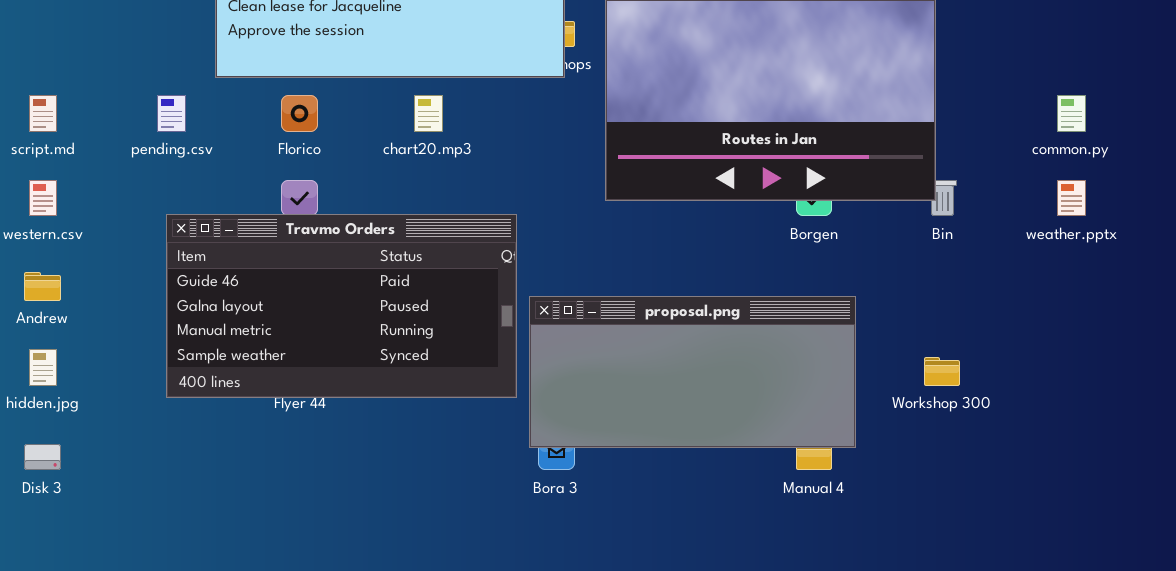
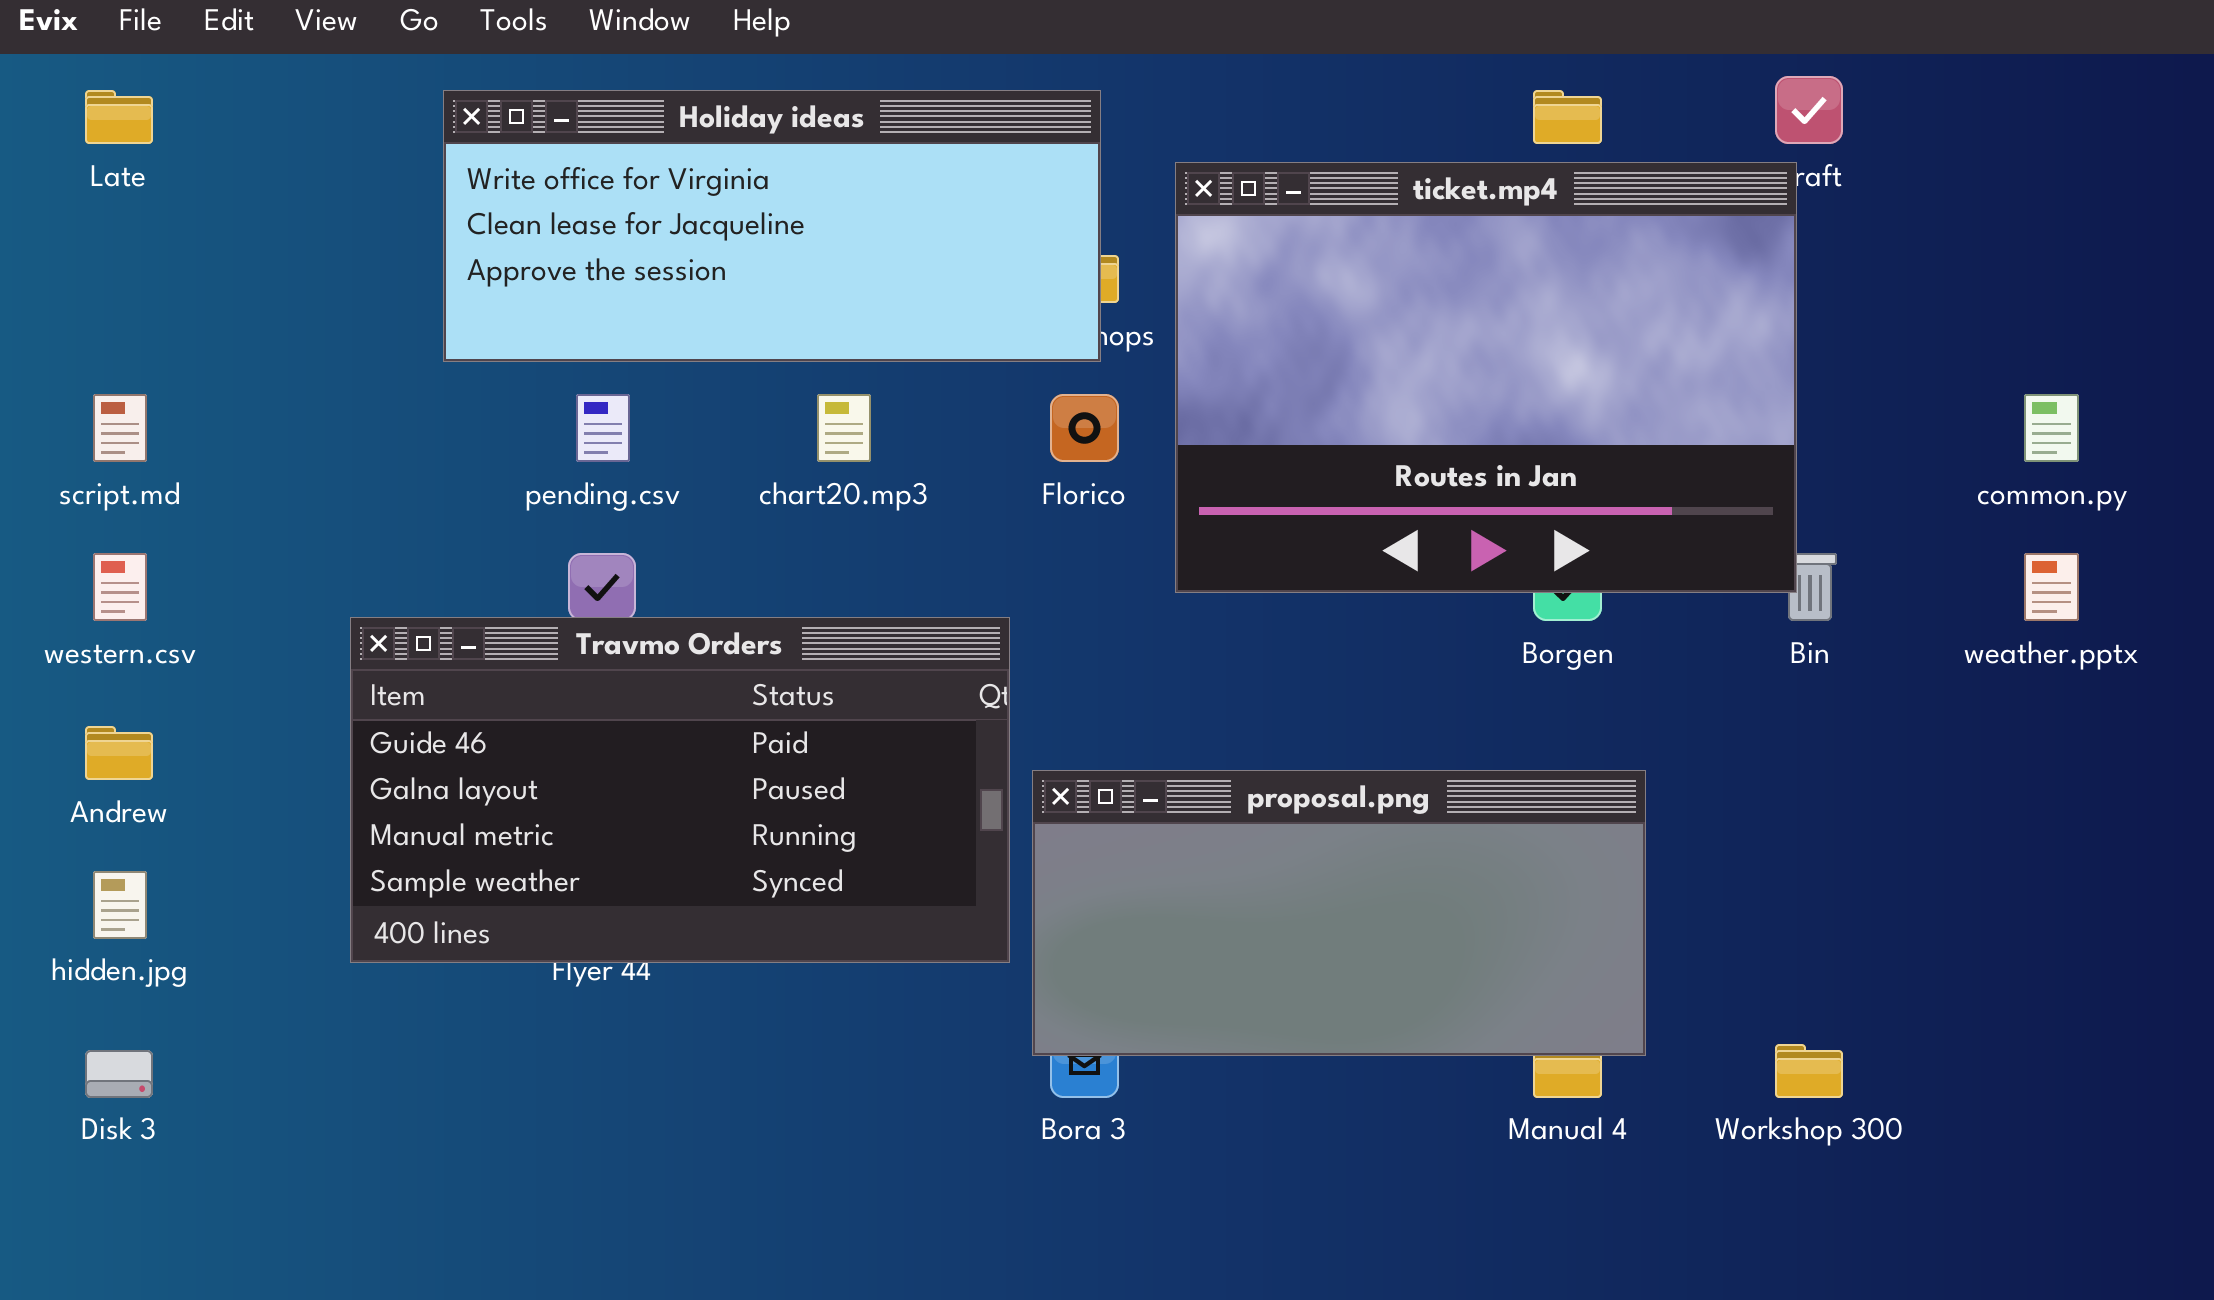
pending.csv: [157,95,186,132] -> [576,394,630,462], moved
Florico: [281,95,318,132] -> [1050,394,1119,462], moved
Workshop 300: [924,357,960,386] -> [1775,1044,1843,1098], moved

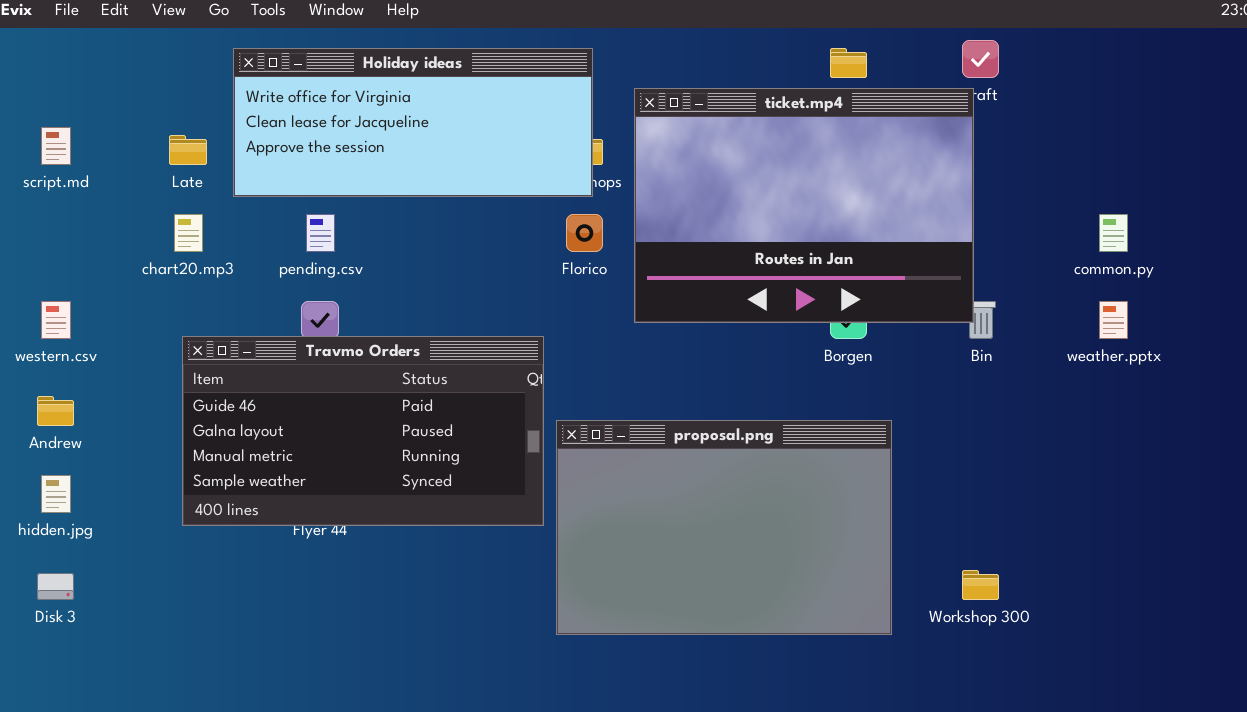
Late: [85,90,153,144] -> [169,135,207,165], moved
script.md: [93,394,147,462] -> [41,127,71,165], moved
chart20.mp3: [817,394,871,462] -> [174,214,203,252], moved
proposal.png: [1032,770,1646,1056] -> [556,420,892,635], resized

